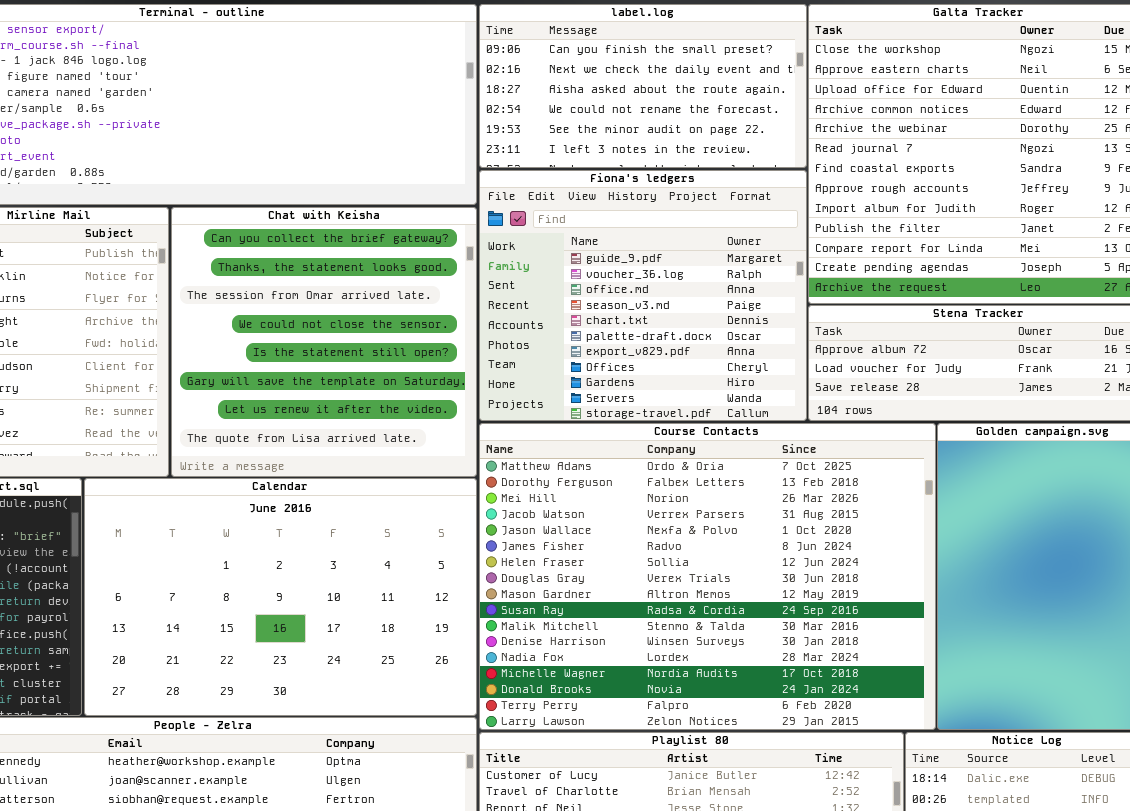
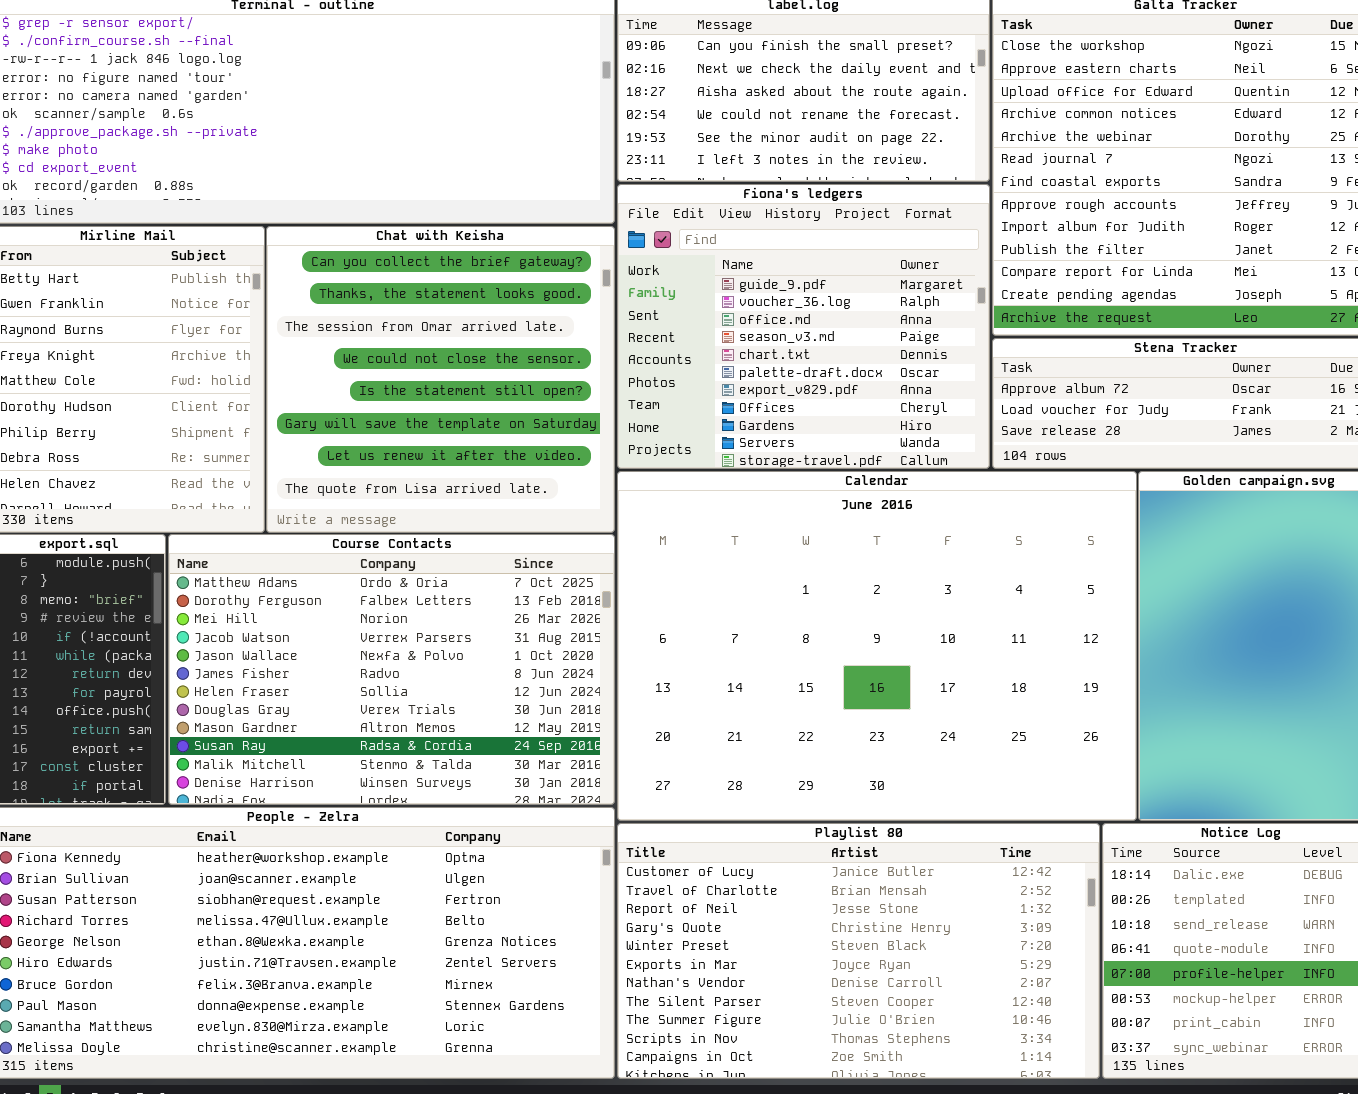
Course Contacts: [479,423,936,730] -> [168,534,615,805], moved, resized
Calendar: [84,478,477,716] -> [617,471,1137,821], moved, resized

